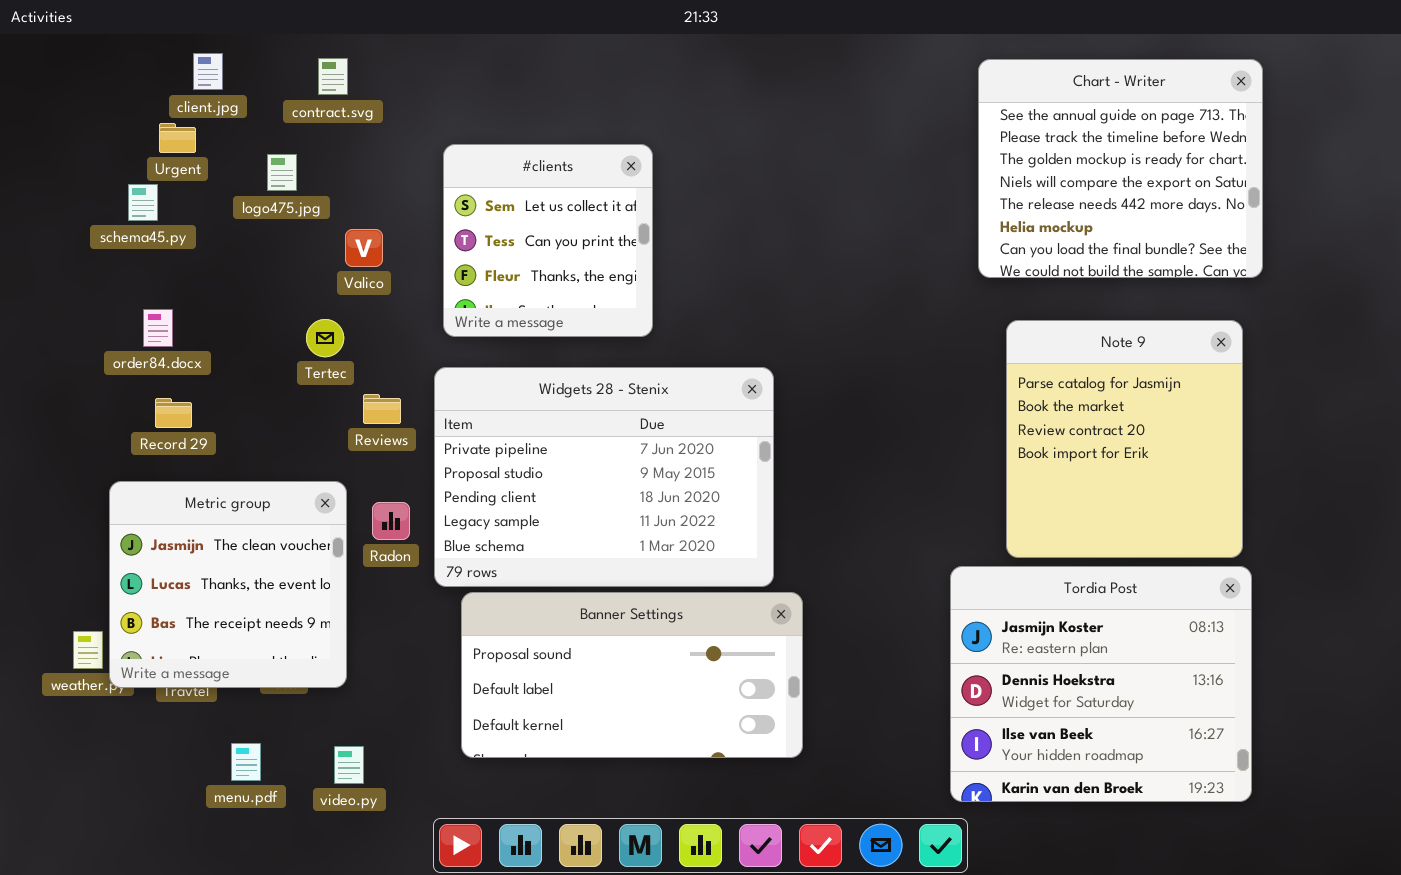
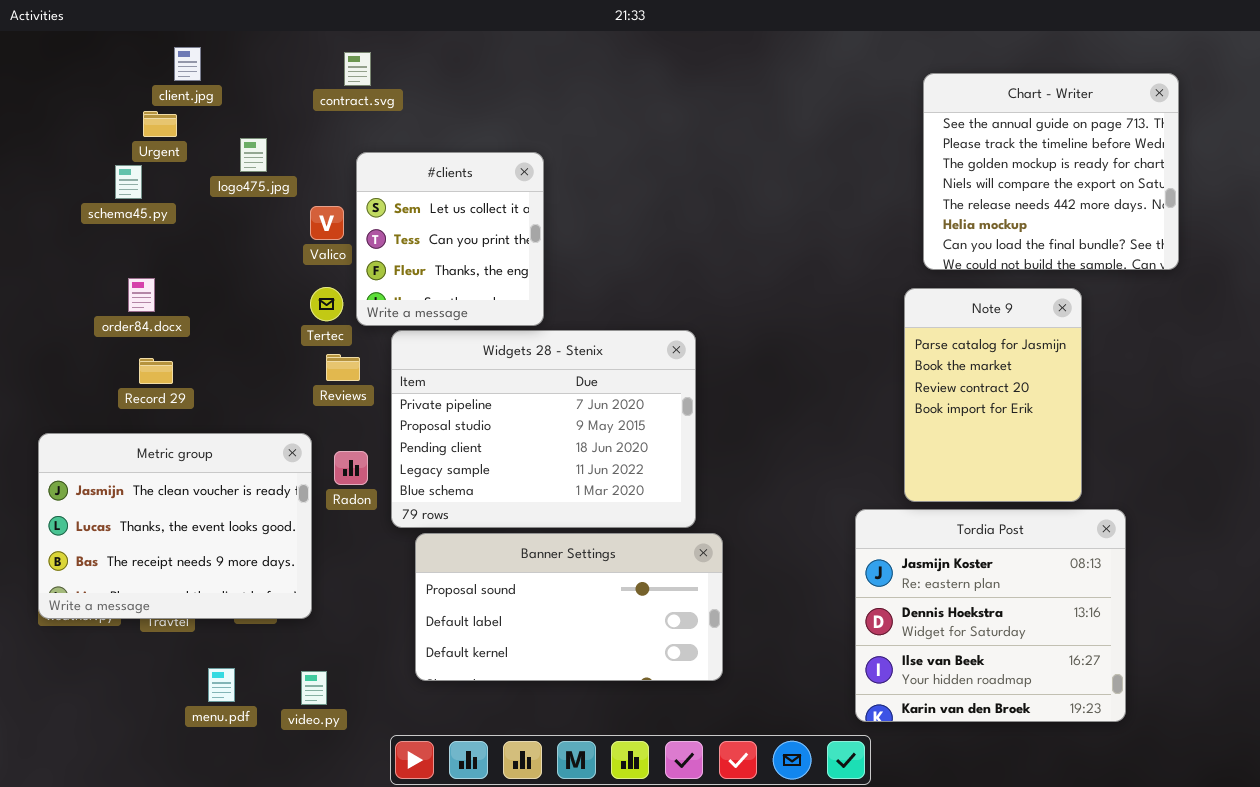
contract.svg: [318,58,348,95] -> [344,52,371,86], moved
Chart - Writer: [978,59,1263,278] -> [923,73,1179,270], moved
#clients: [443,144,653,337] -> [356,152,544,326], moved
Tertec: [306,319,344,357] -> [310,287,343,321], moved
Note 9: [1006,320,1243,558] -> [904,288,1082,502], resized
Metric group: [109,481,347,688] -> [38,433,312,619], resized

